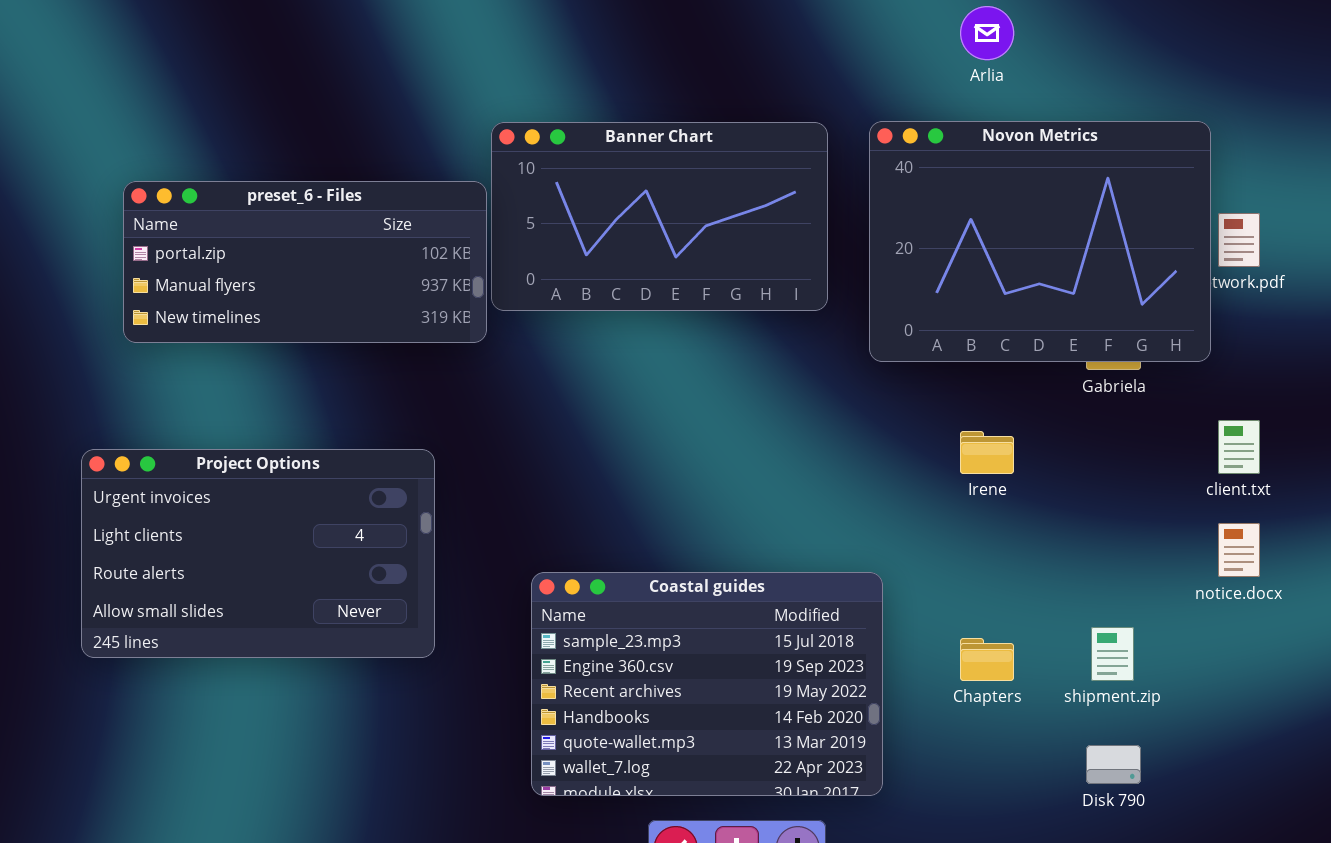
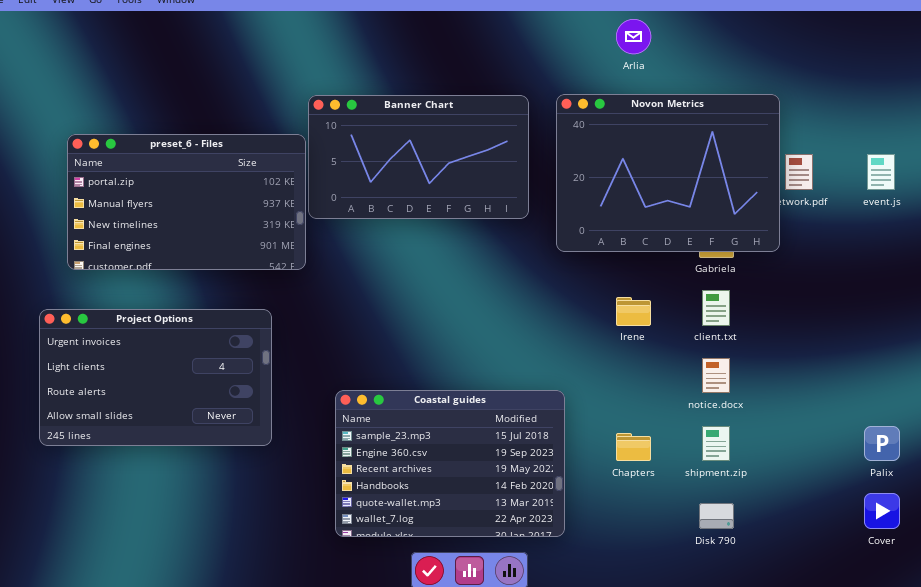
preset_6 - Files: [123,181,487,343] -> [67,134,306,270], resized
client.txt: [1218,420,1260,474] -> [702,290,730,326], moved
notice.docx: [1218,523,1260,577] -> [702,358,730,393], moved

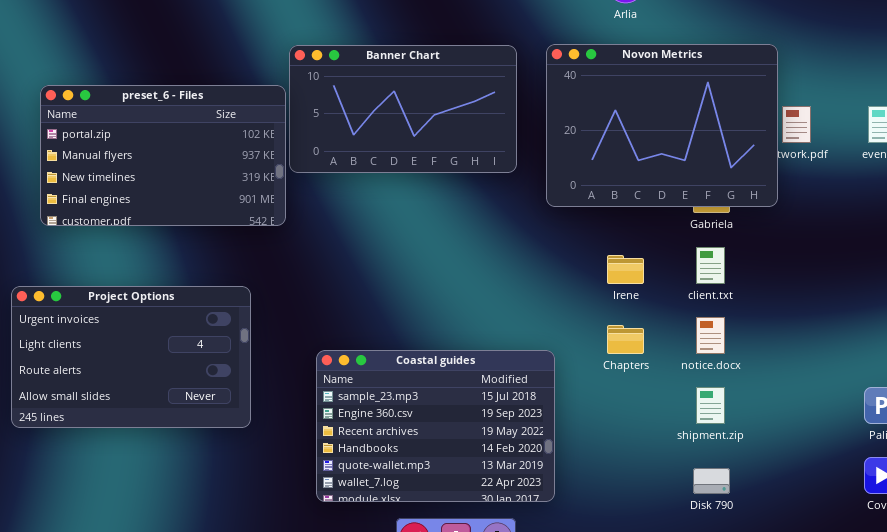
Project Options: [39,309,272,446] -> [11,286,251,428], moved
Chapters: [616,433,651,461] -> [607,325,644,354], moved

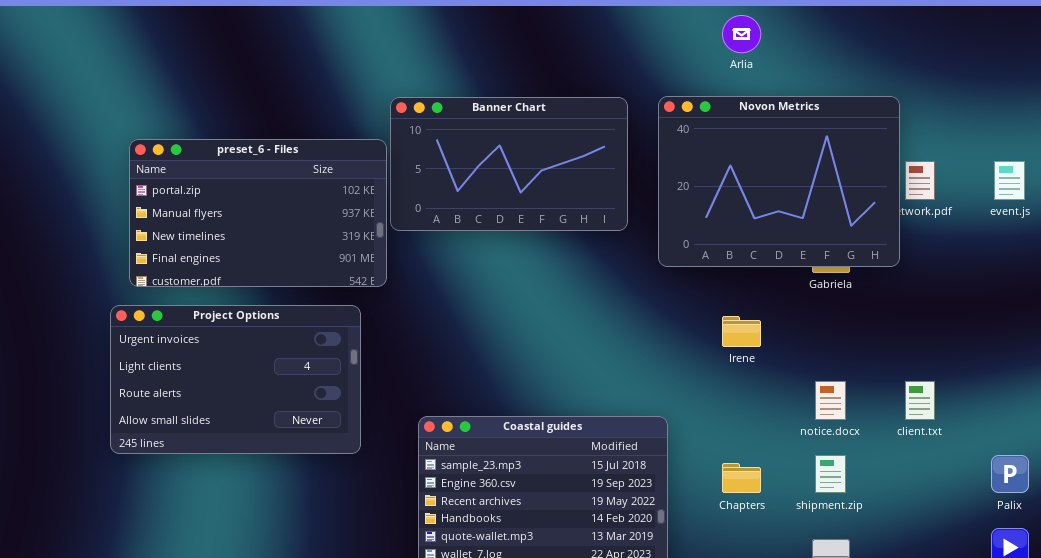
client.txt: [696,247,725,284] -> [905,381,935,420], moved
Project Options: [11,286,251,428] -> [110,305,361,454], moved
Chapters: [607,325,644,354] -> [722,463,761,493], moved

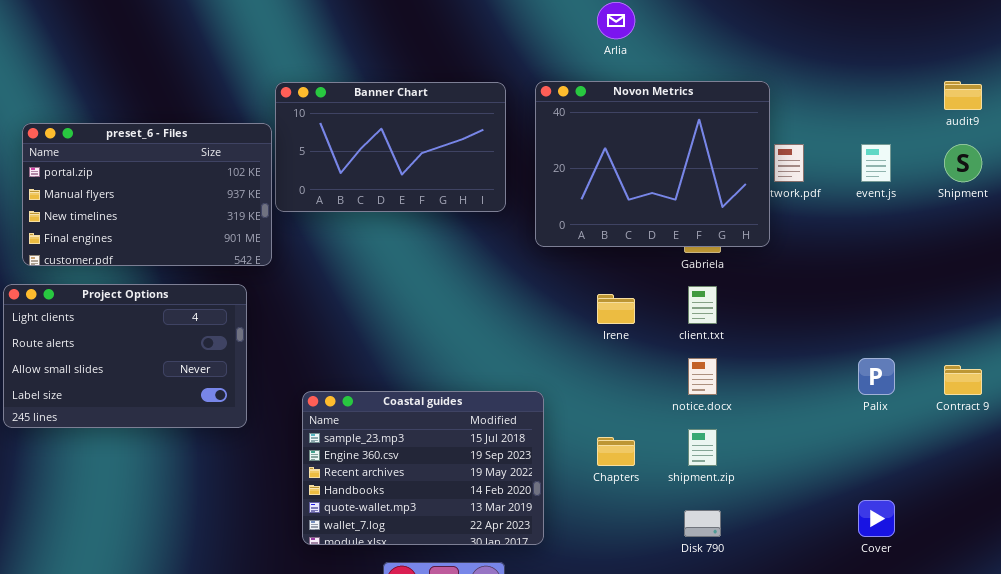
Project Options: [110,305,361,454] -> [3,284,247,428], scrolled down 1 row
client.txt: [905,381,935,420] -> [688,286,717,324], moved
Palix: [991,455,1029,493] -> [858,358,895,395], moved

